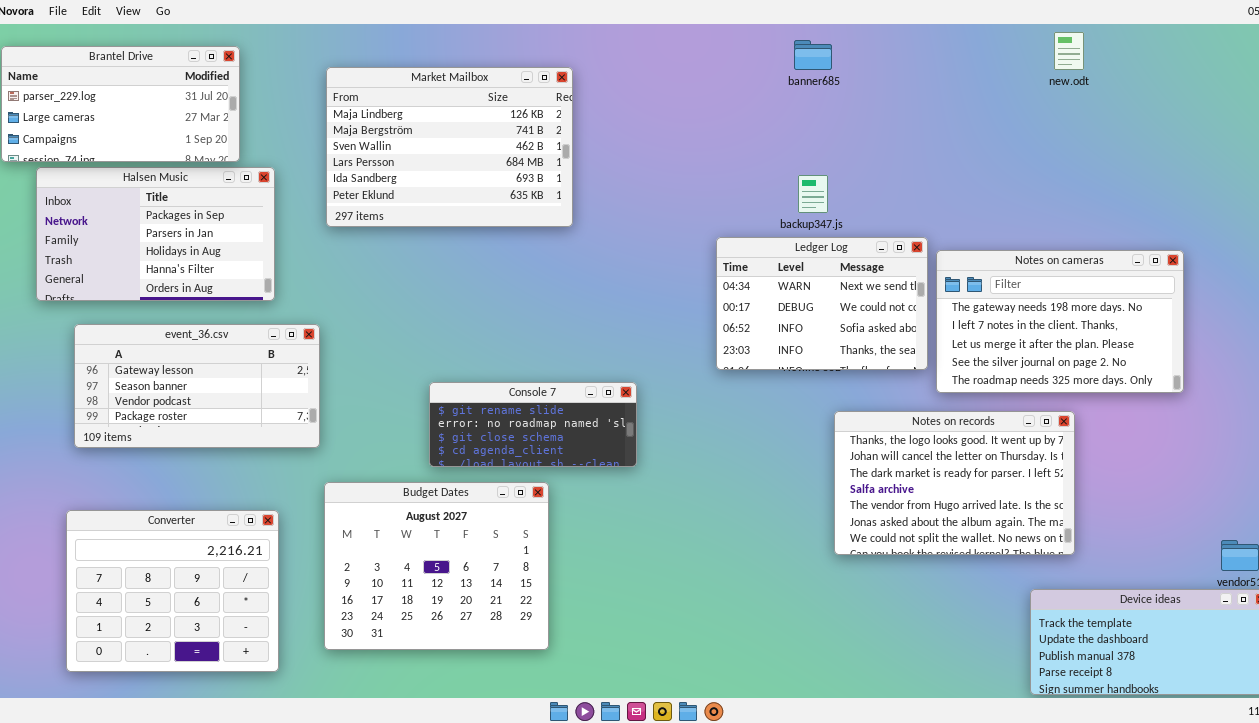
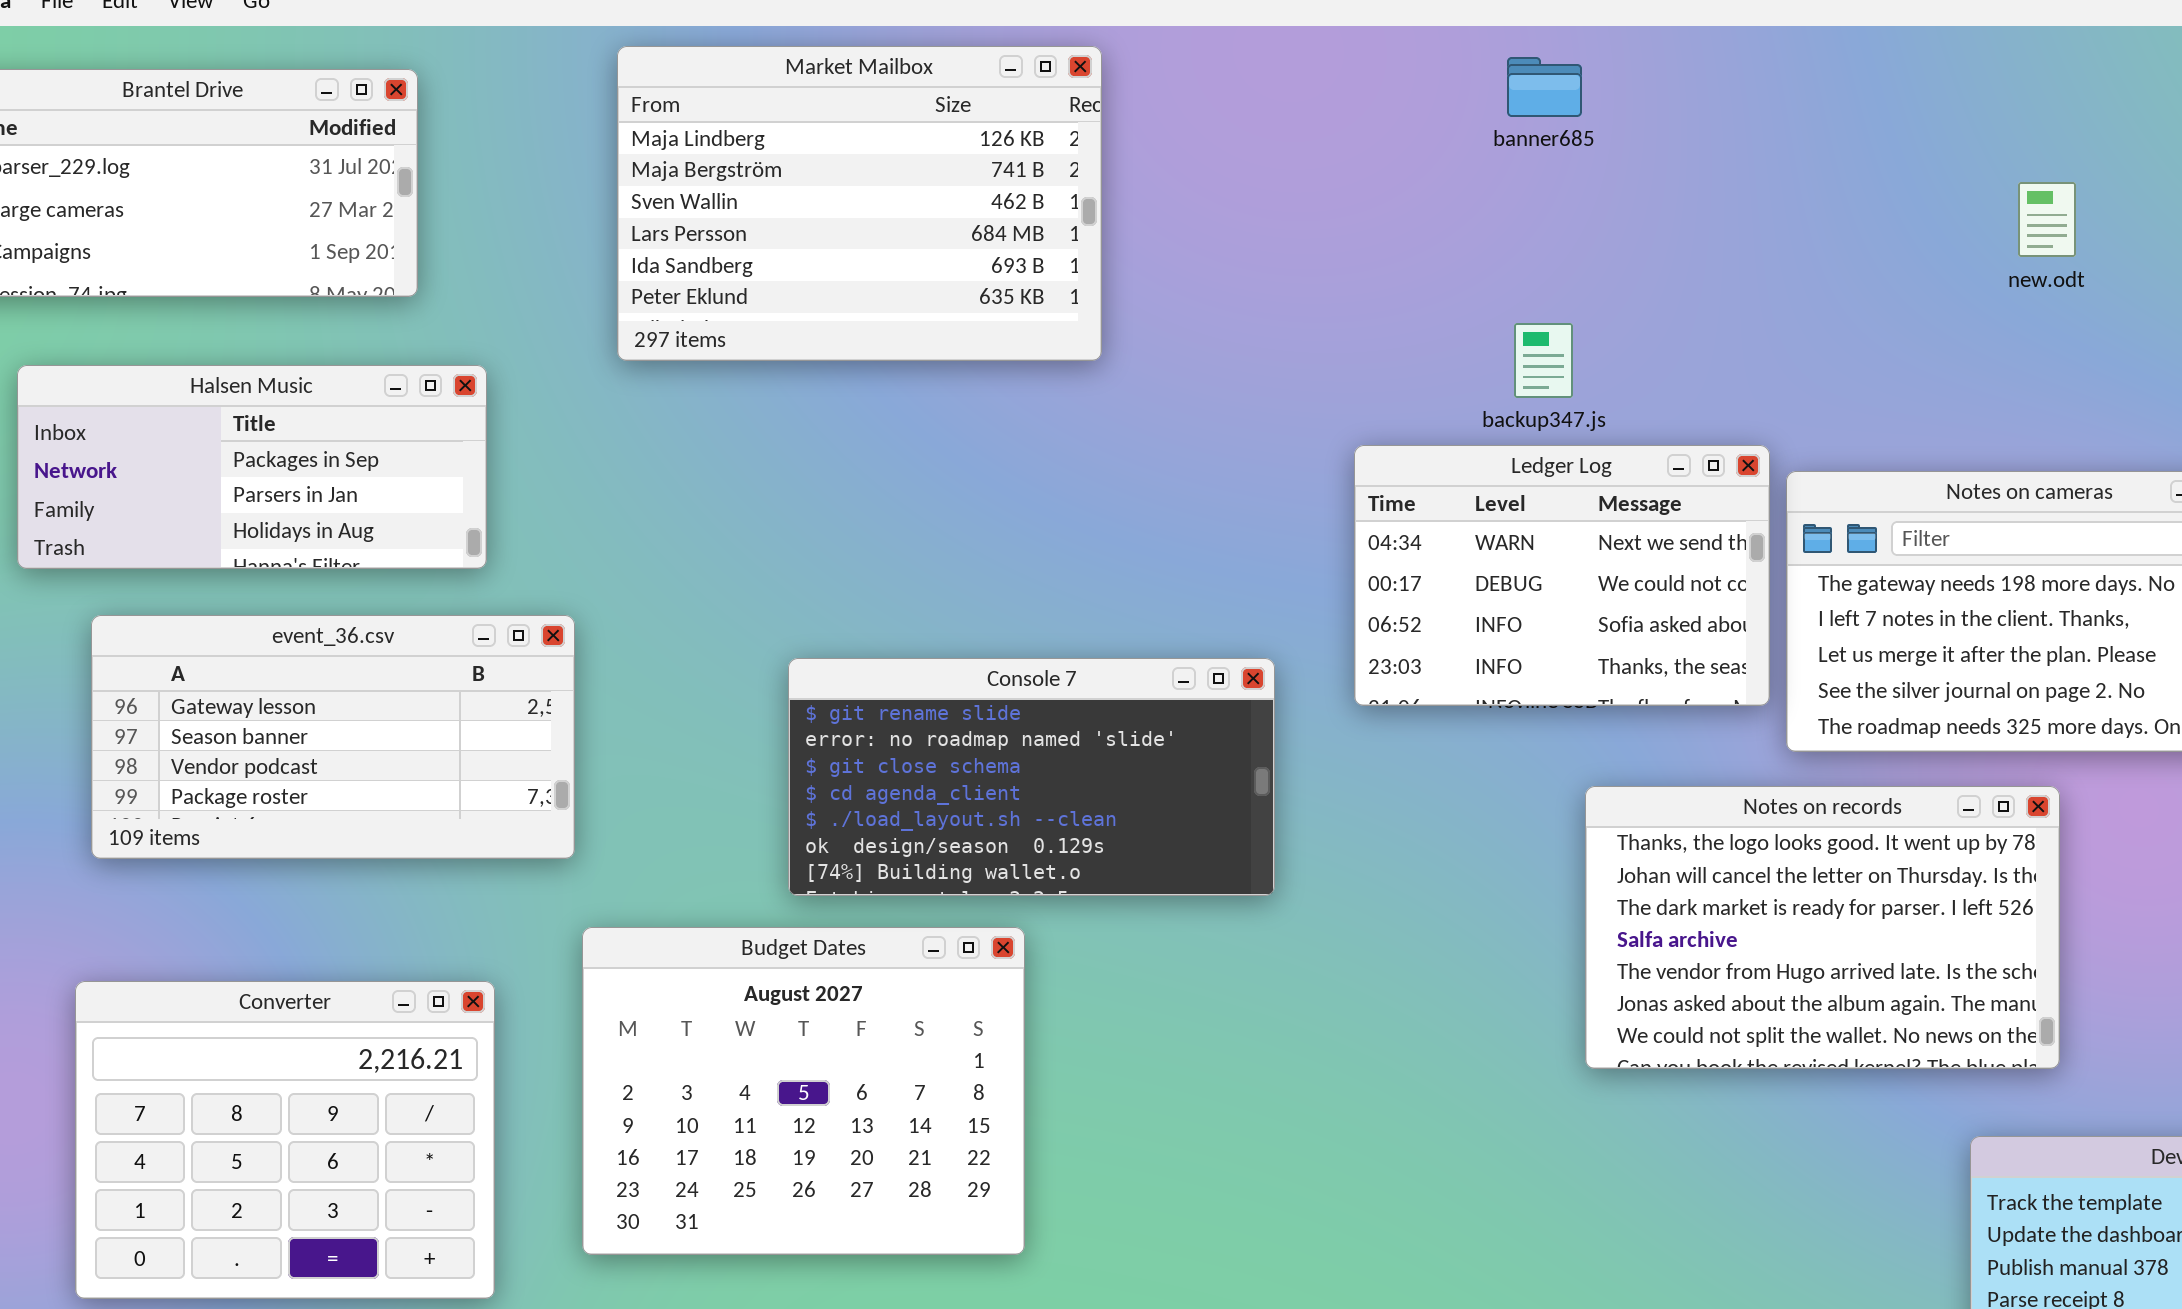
new.odt: [1054,32,1084,70] -> [2018,182,2076,257], moved
Market Mailbox: [326,67,573,227] -> [617,46,1102,361], moved
Halsen Music: [36,167,275,301] -> [17,365,487,569], resized
Console 7: [429,382,637,467] -> [788,658,1275,896], resized

